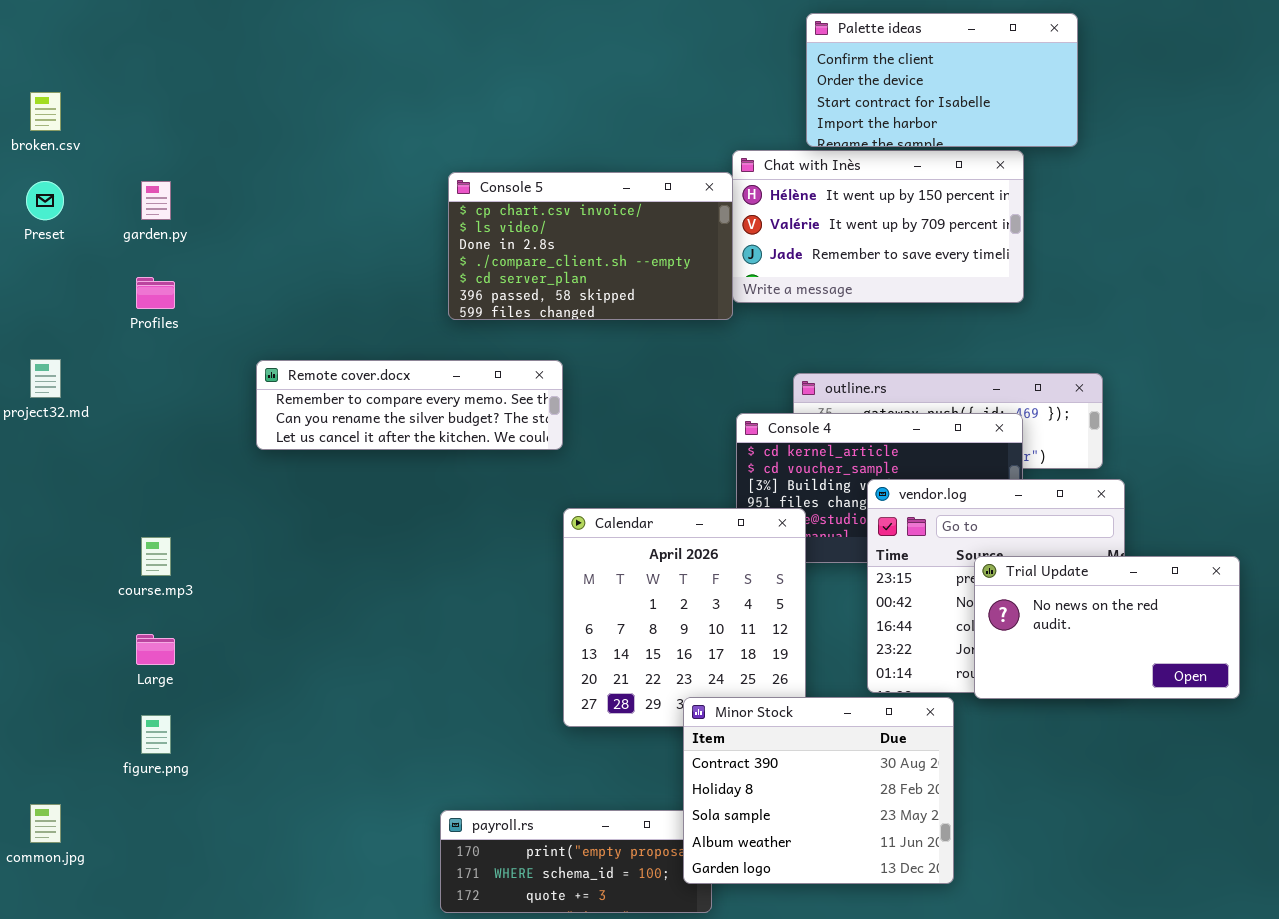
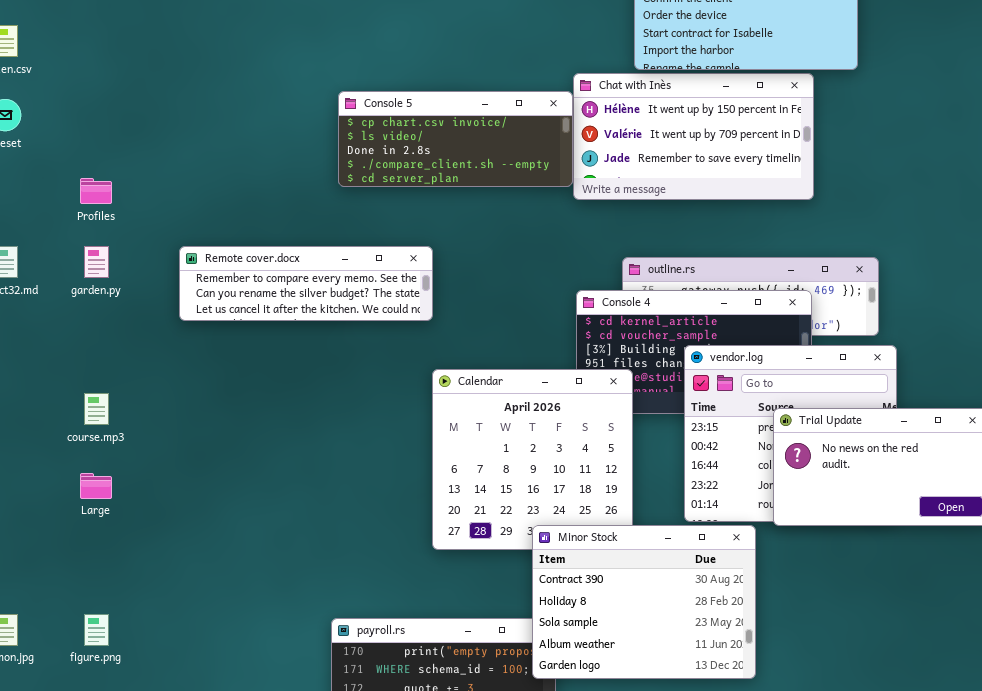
Console 5: [448,172,733,320] -> [338,91,573,187], resized
garden.py: [141,181,171,220] -> [84,246,109,278], moved
figure.png: [141,715,171,754] -> [84,614,109,646], moved

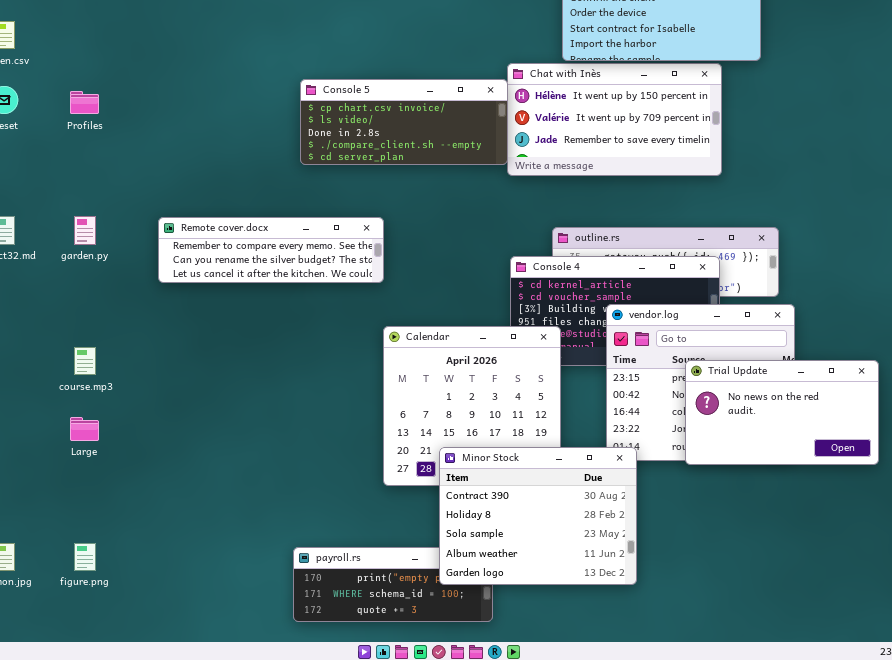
Profiles: [80,178,112,204] -> [70,91,99,114], moved
Minor Stock: [532,525,756,679] -> [439,447,637,585], moved

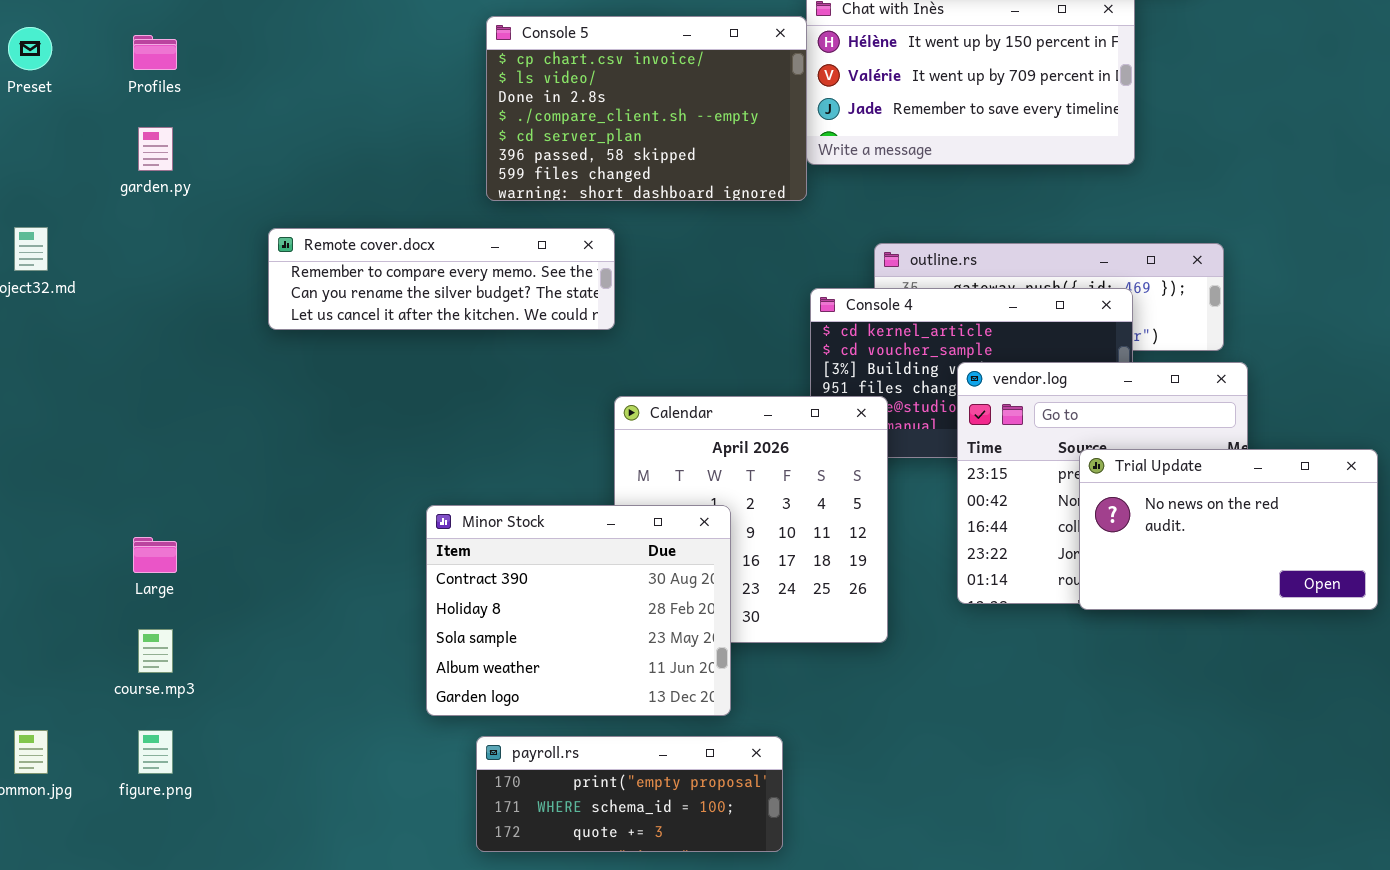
Console 5: [300,79,508,165] -> [486,16,807,201], resized
garden.py: [74,216,96,245] -> [138,127,173,171], moved
course.mp3: [74,347,96,375] -> [138,629,173,673], moved
Minor Stock: [439,447,637,585] -> [426,505,731,716], moved

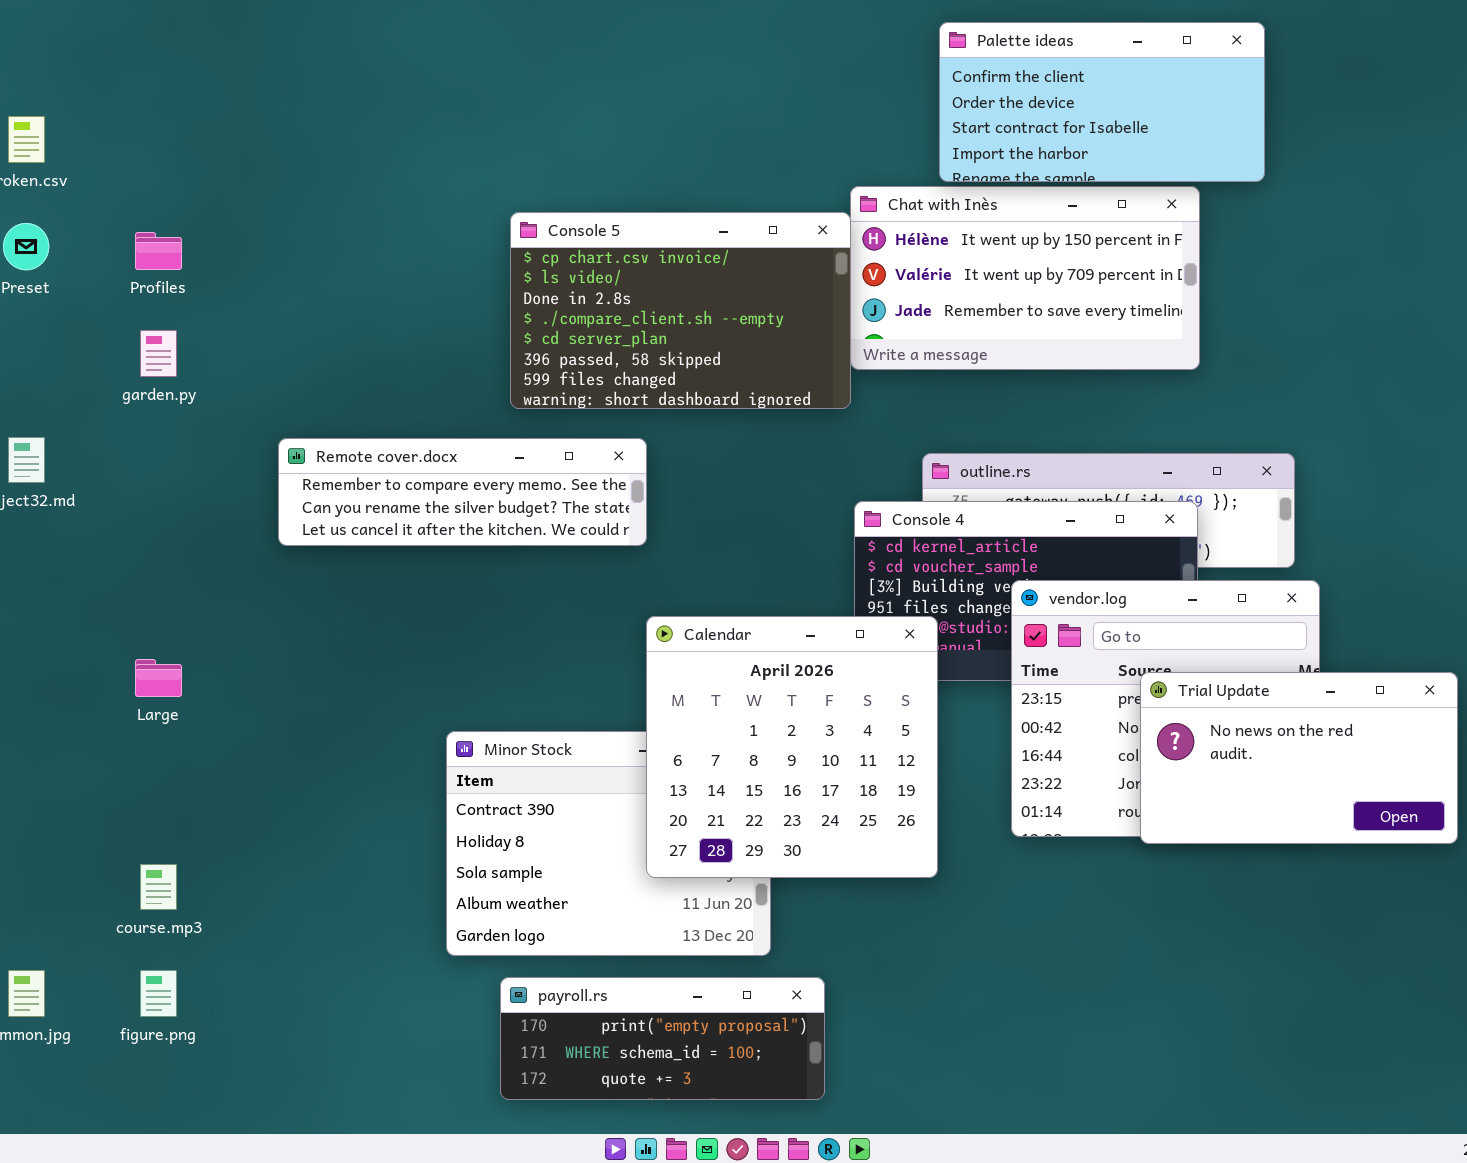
Calendar: [614,396,888,643] -> [646,616,938,878], raised
Large: [133,537,177,573] -> [135,659,182,697], moved

